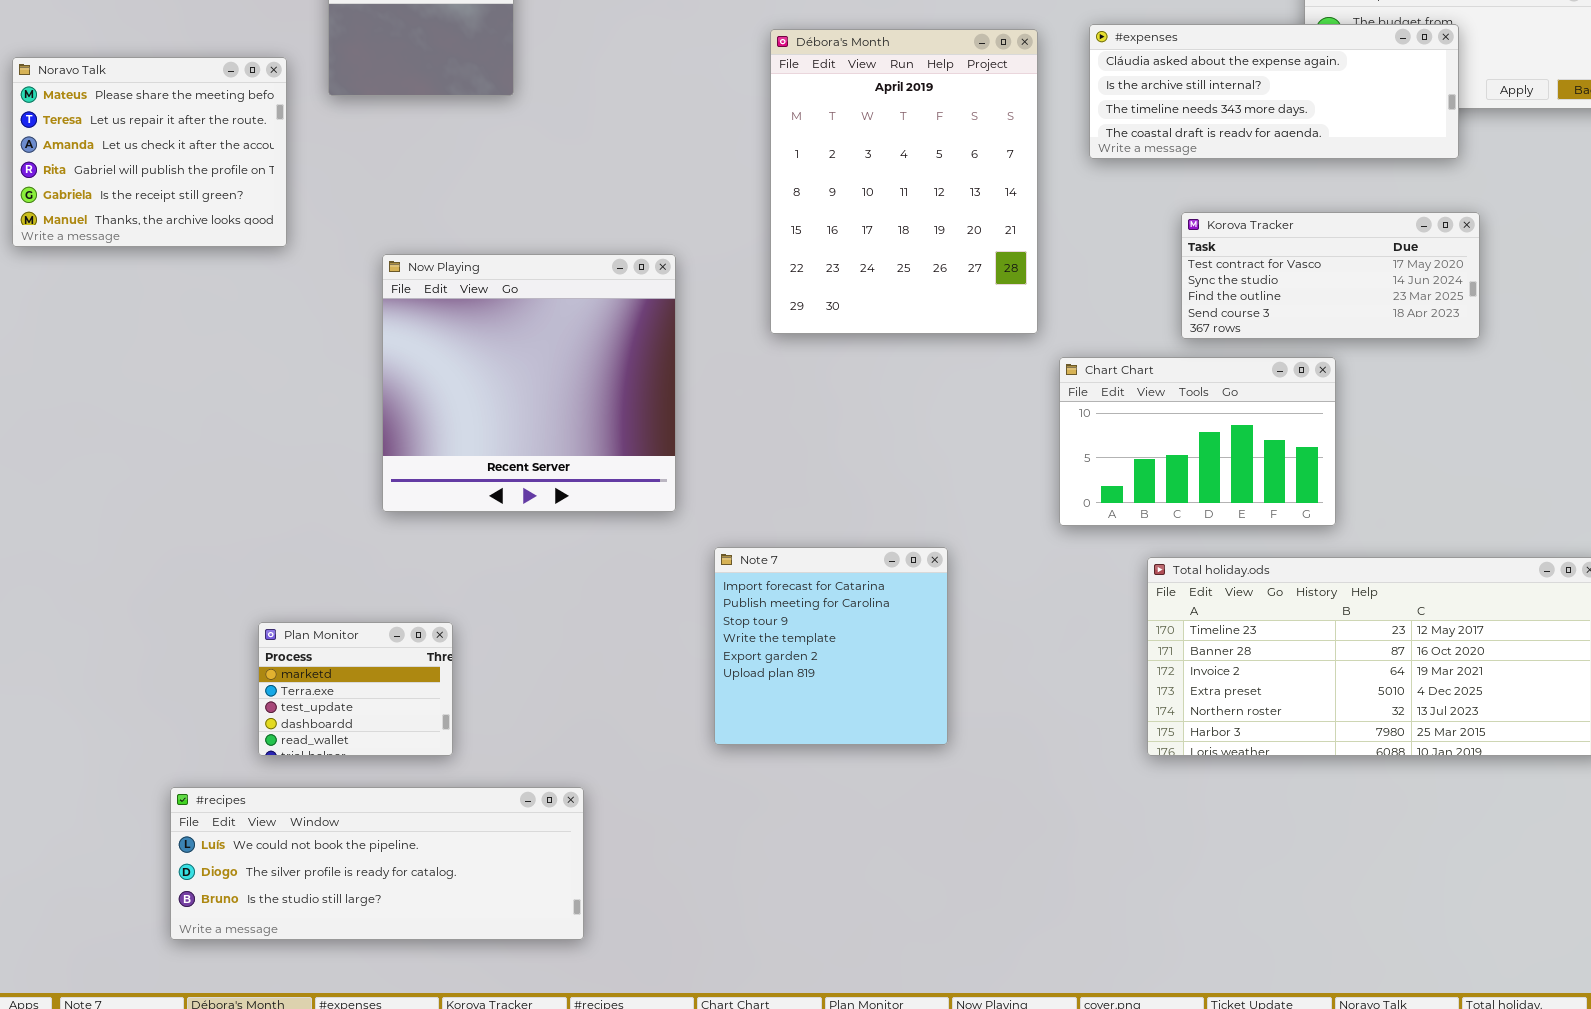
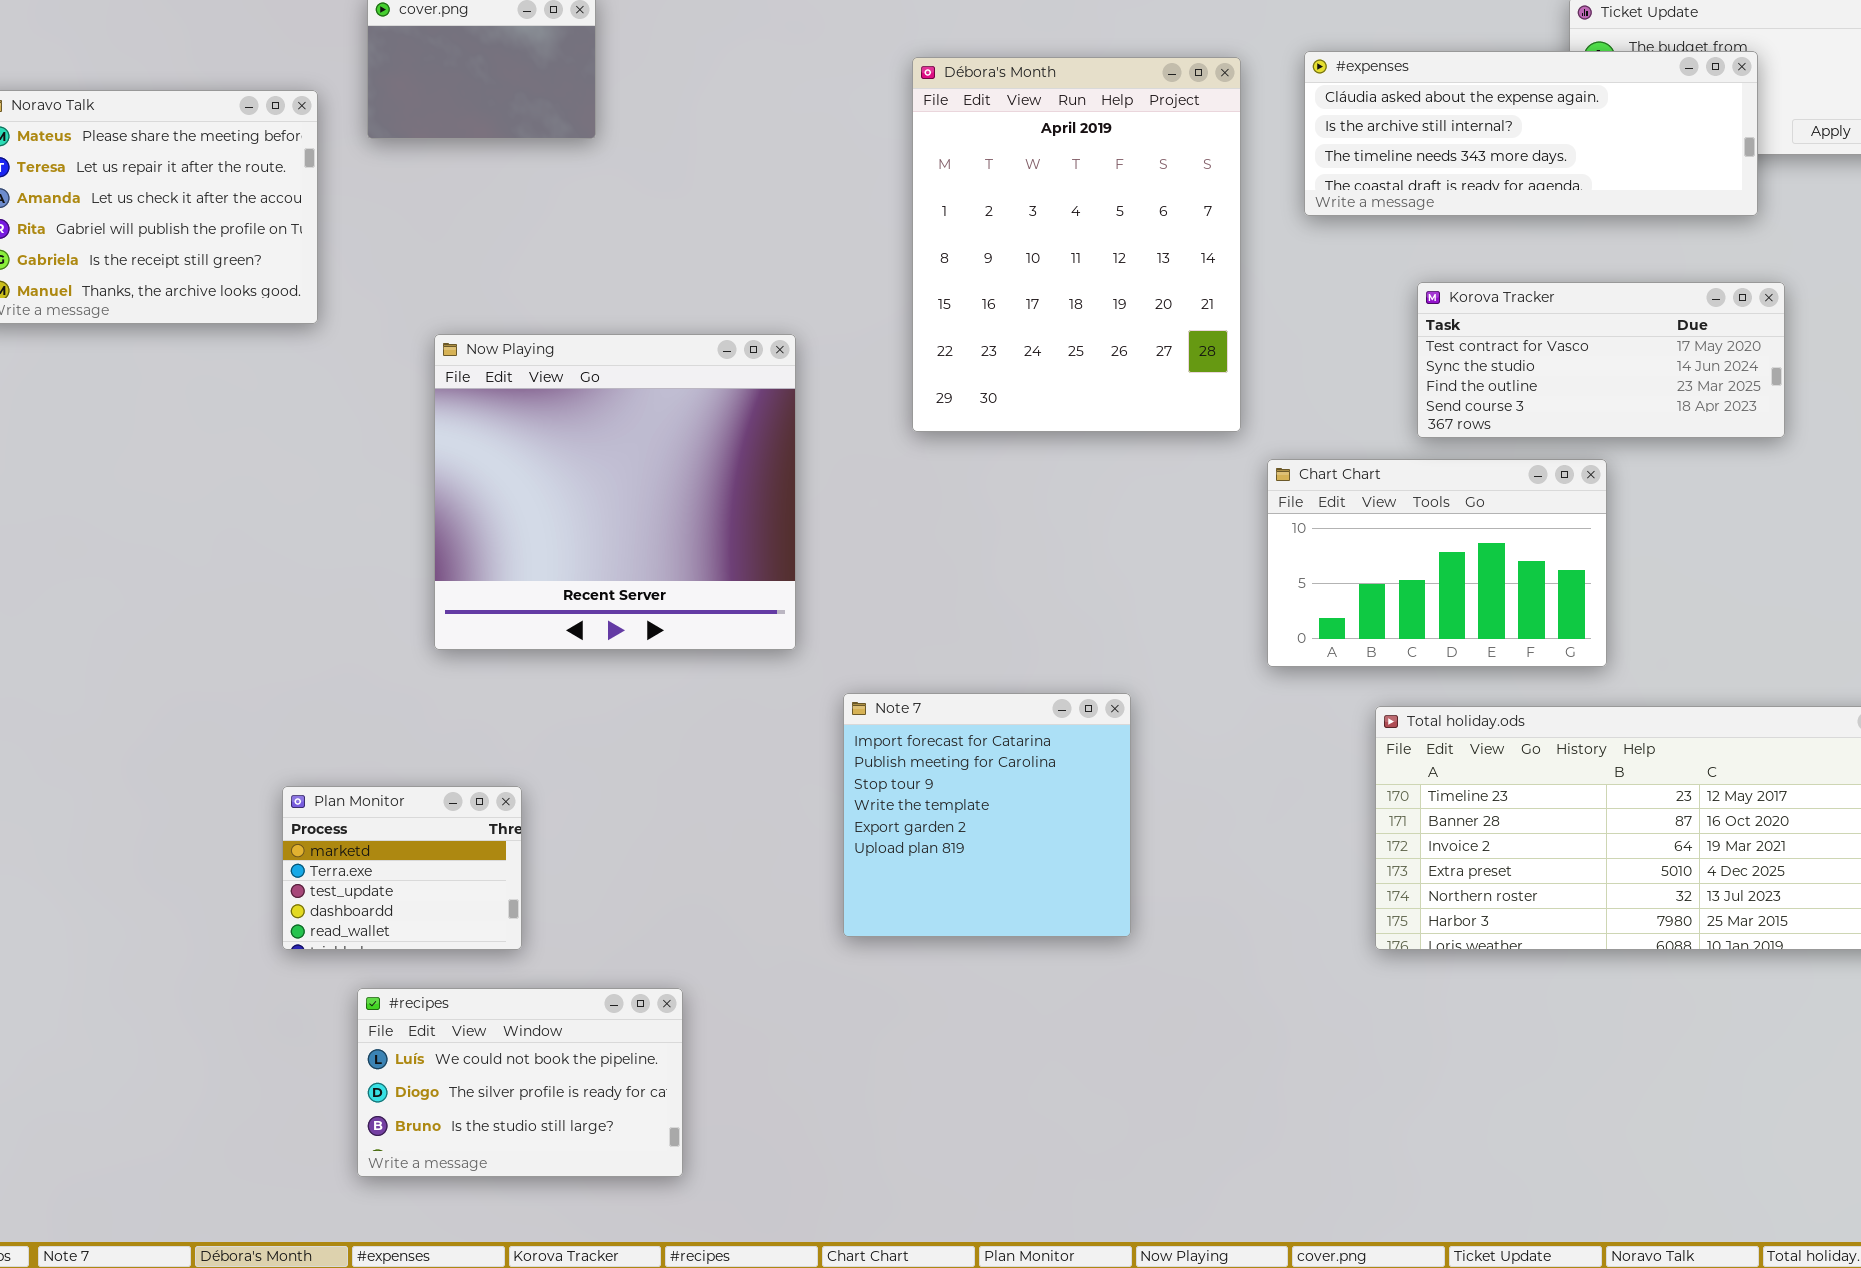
#recipes: [170,787,584,940] -> [357,988,683,1177], resized

